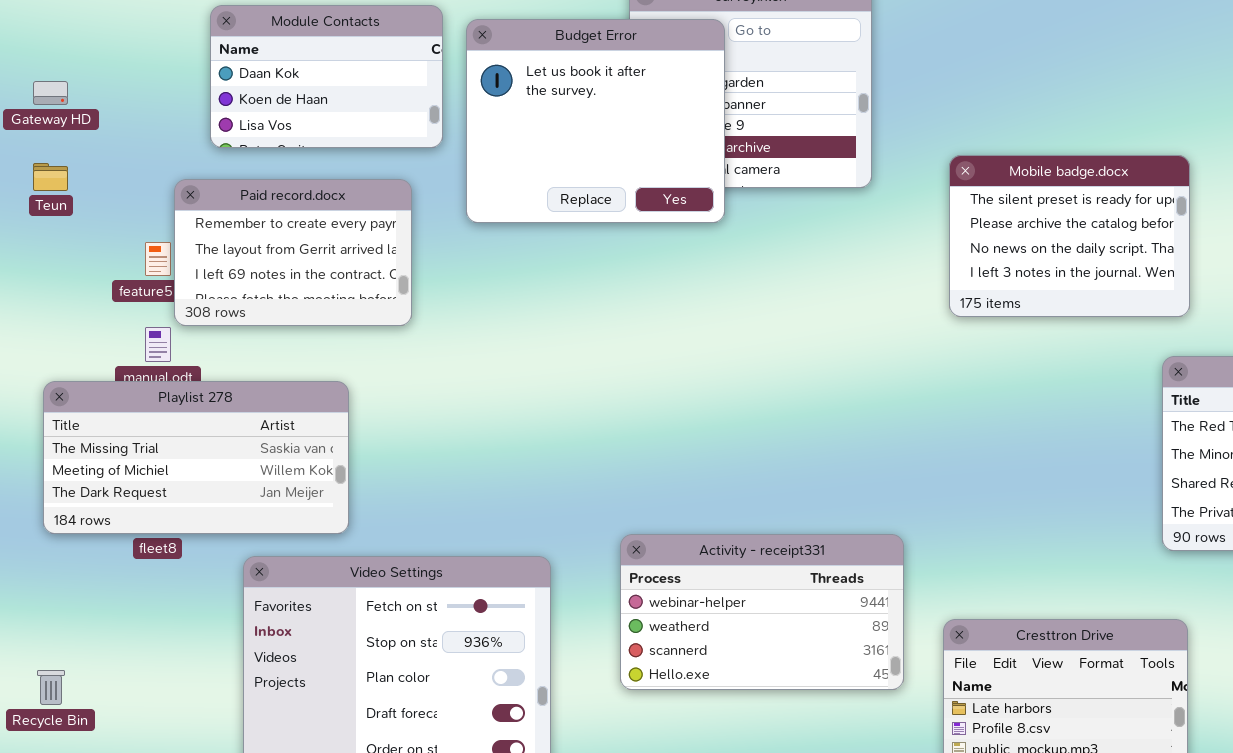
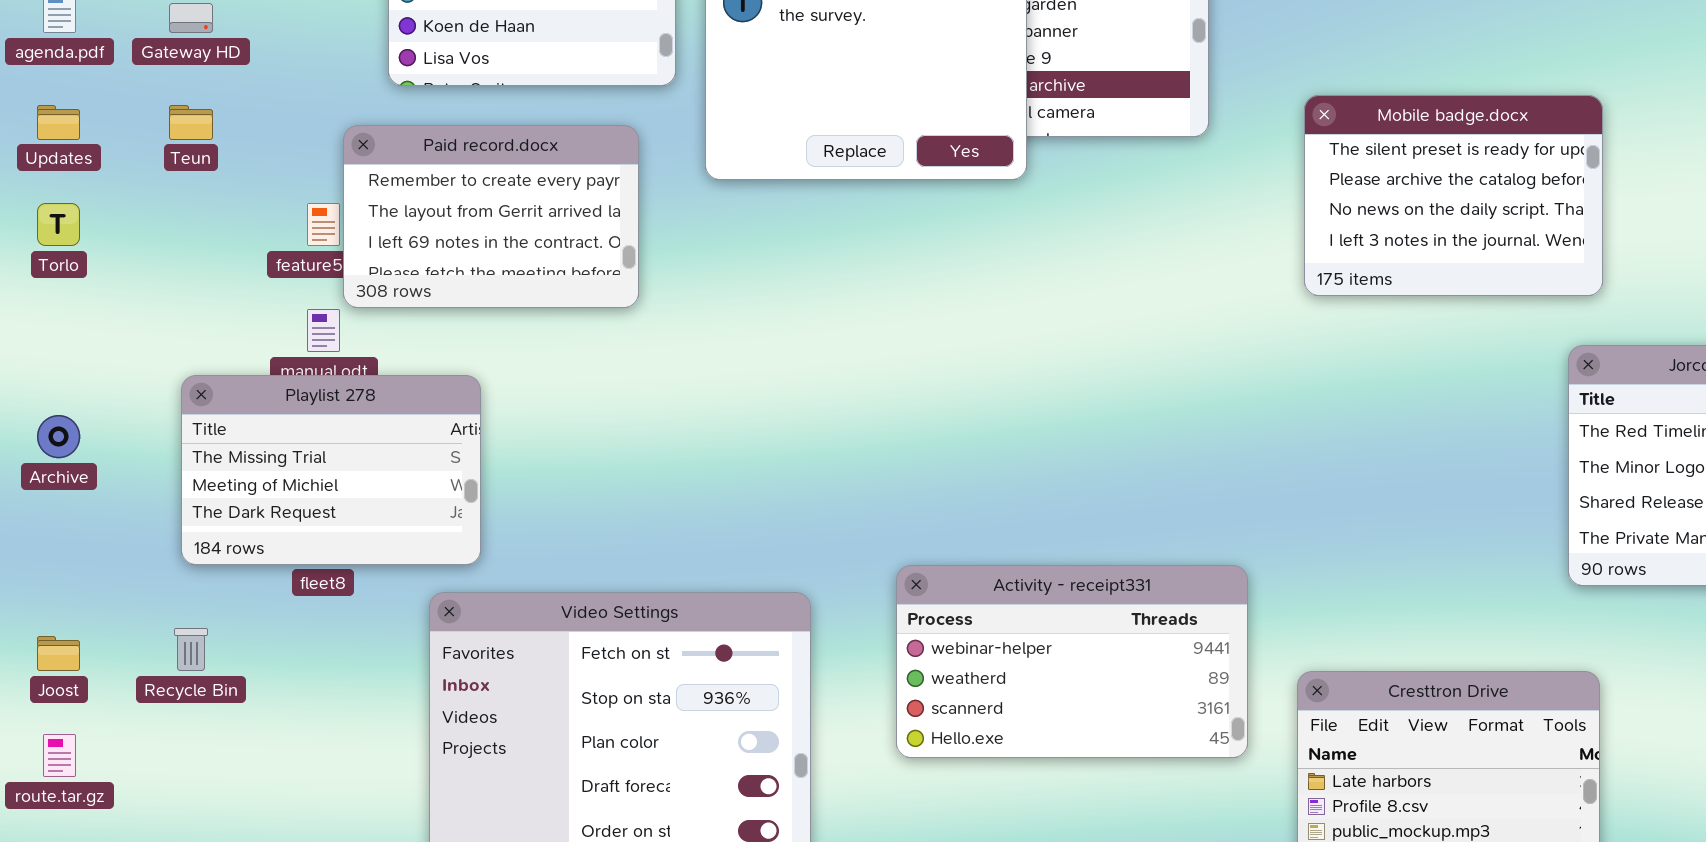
Playlist 278: [43,381,349,534] -> [181,375,481,565], resized
Recycle Bin: [37,670,65,705] -> [174,628,208,671], moved

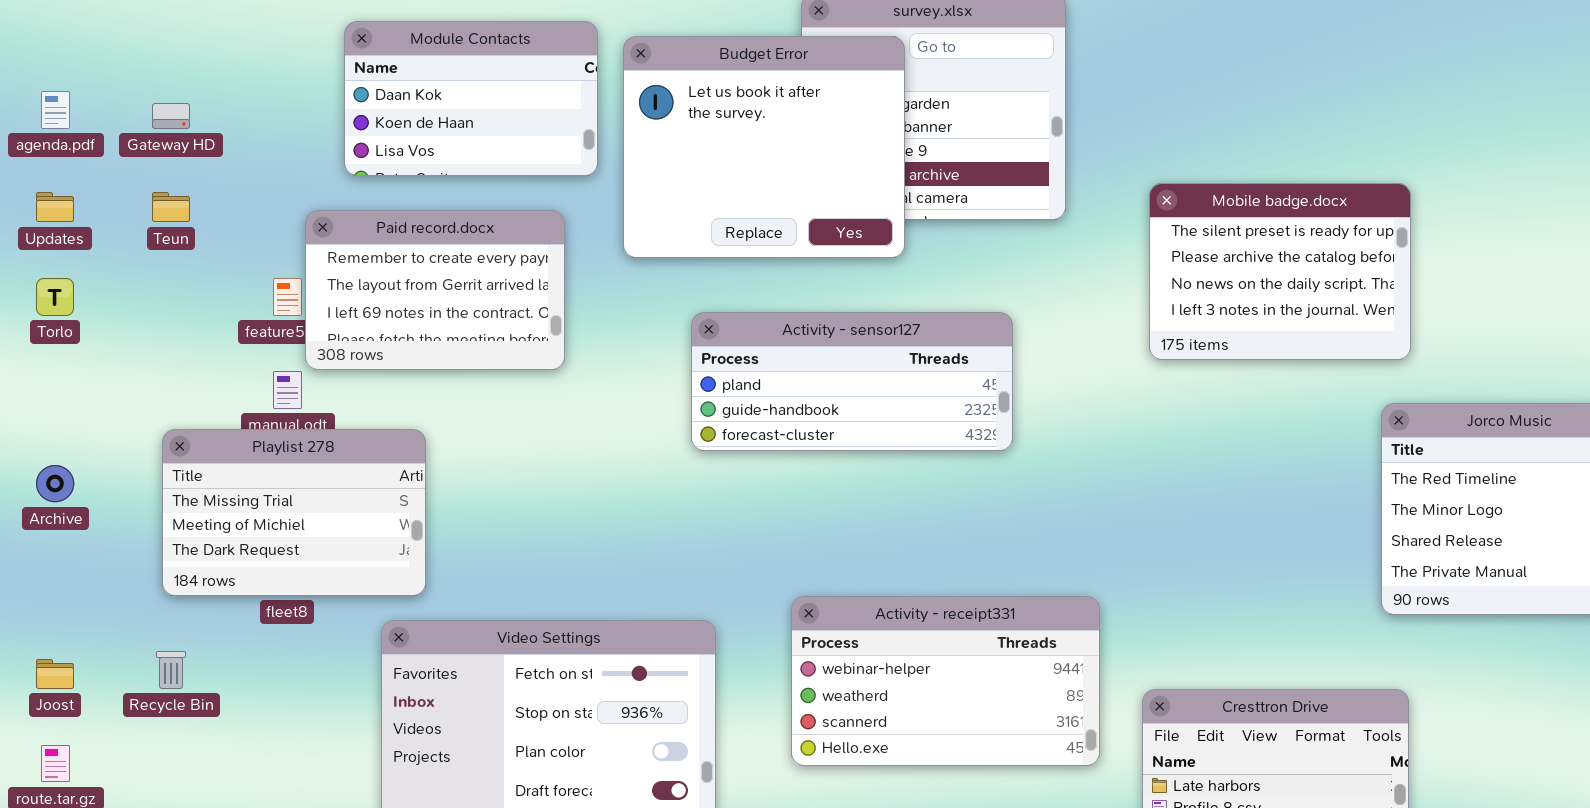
Activity - sensor127: none -> [691,312,1013,451], opened

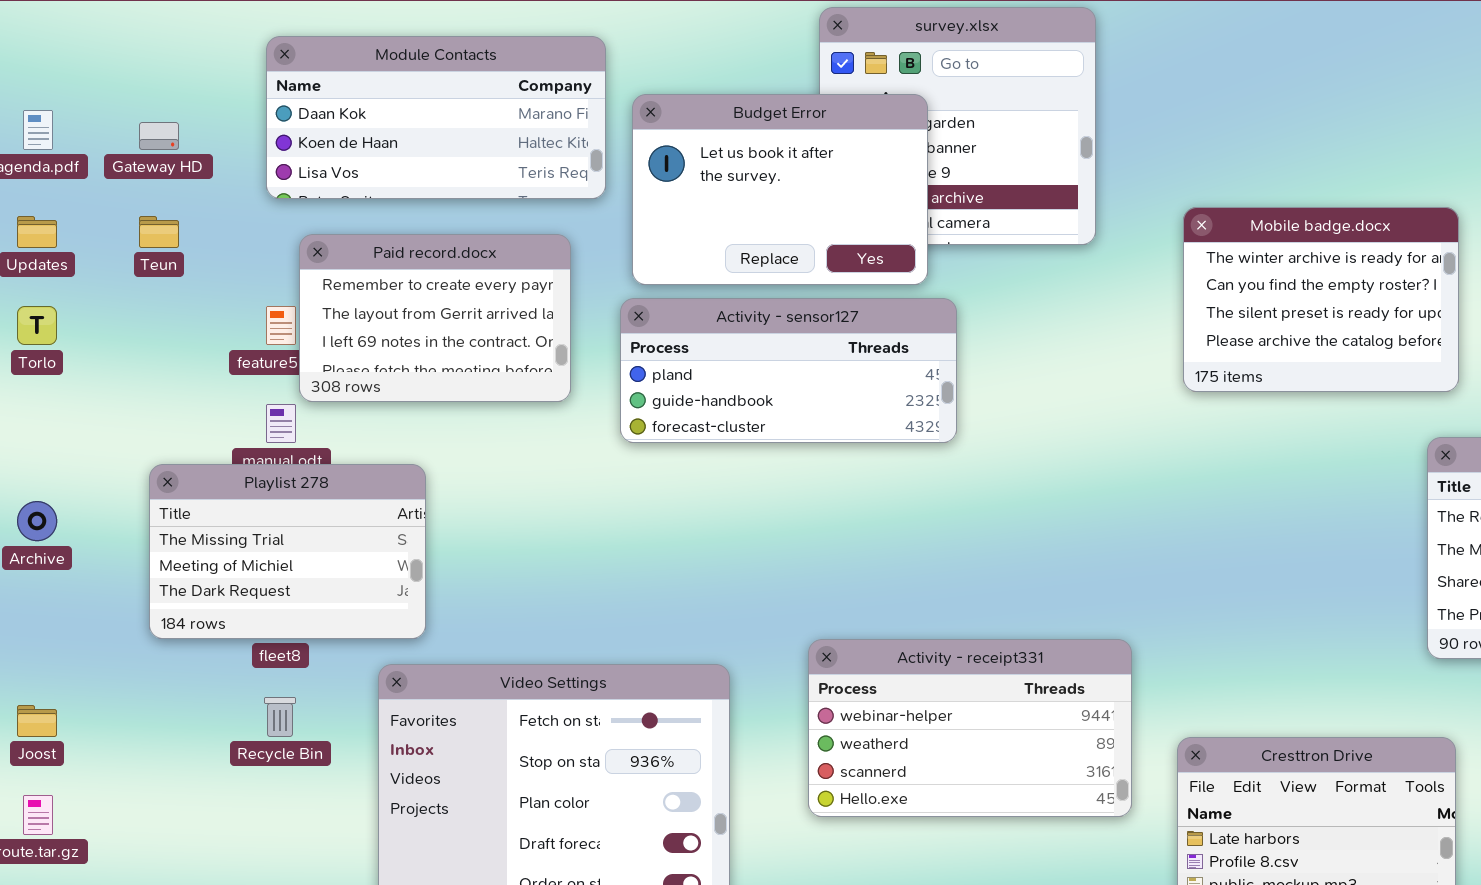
Module Contacts: [344,21,598,176] -> [266,36,606,199], resized
Budget Error: [623,36,905,258] -> [632,94,928,285], resized
Mobile badge.docx: [1149,183,1411,360] -> [1183,207,1459,392], scrolled up 2 rows
Activity - sensor127: [691,312,1013,451] -> [620,298,957,443], moved
Recycle Bin: [156,651,186,689] -> [264,697,296,737], moved

